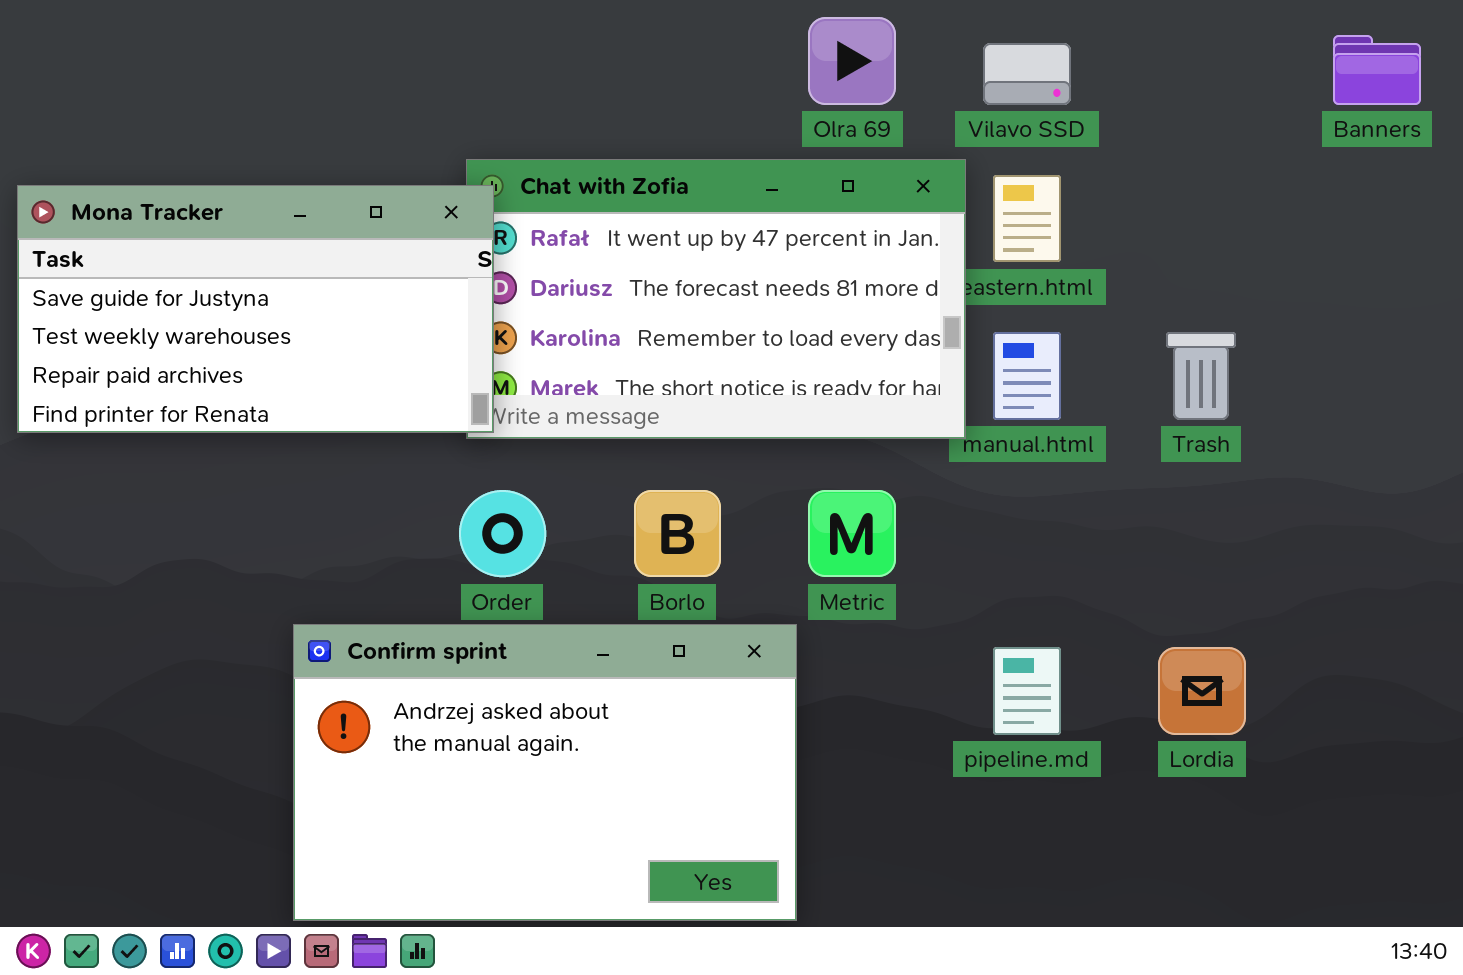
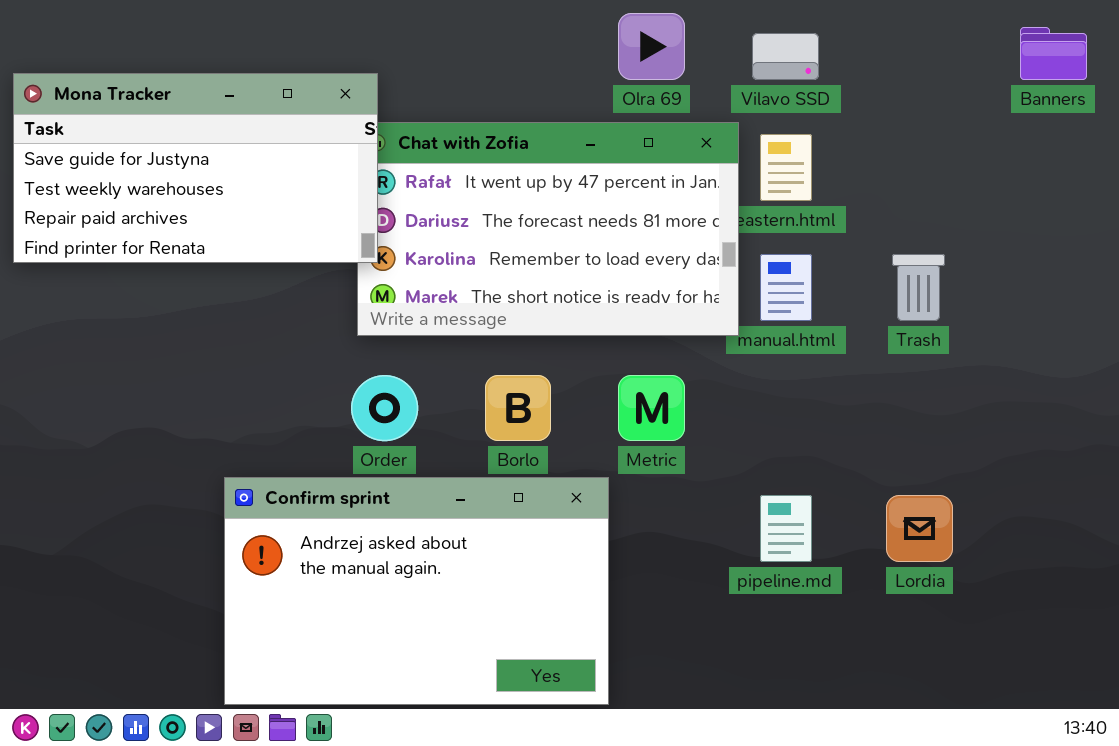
Mona Tracker: [17,185,494,433] -> [13,73,378,263], moved

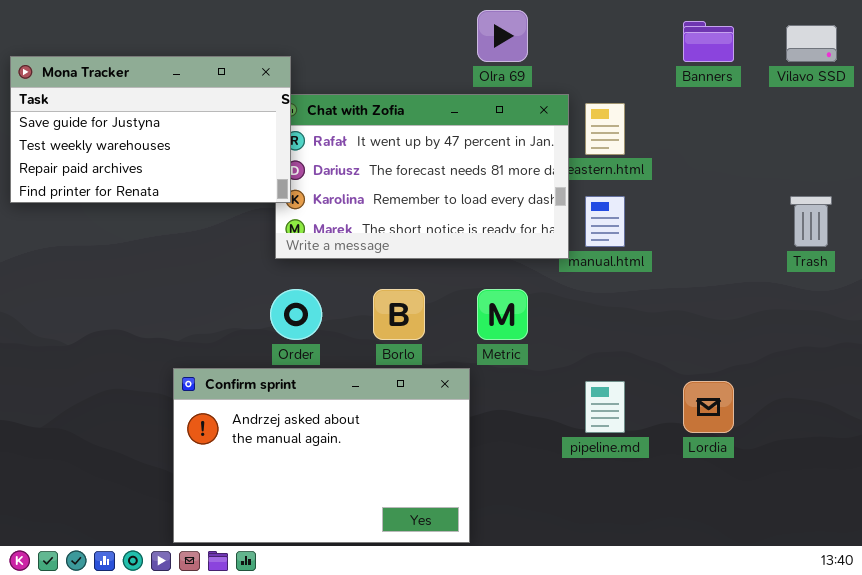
Banners: [1020,27,1087,80] -> [683,21,734,62], moved
Vilavo SSD: [752,33,819,80] -> [786,25,837,62], moved
Trash: [892,254,945,321] -> [790,196,832,247], moved

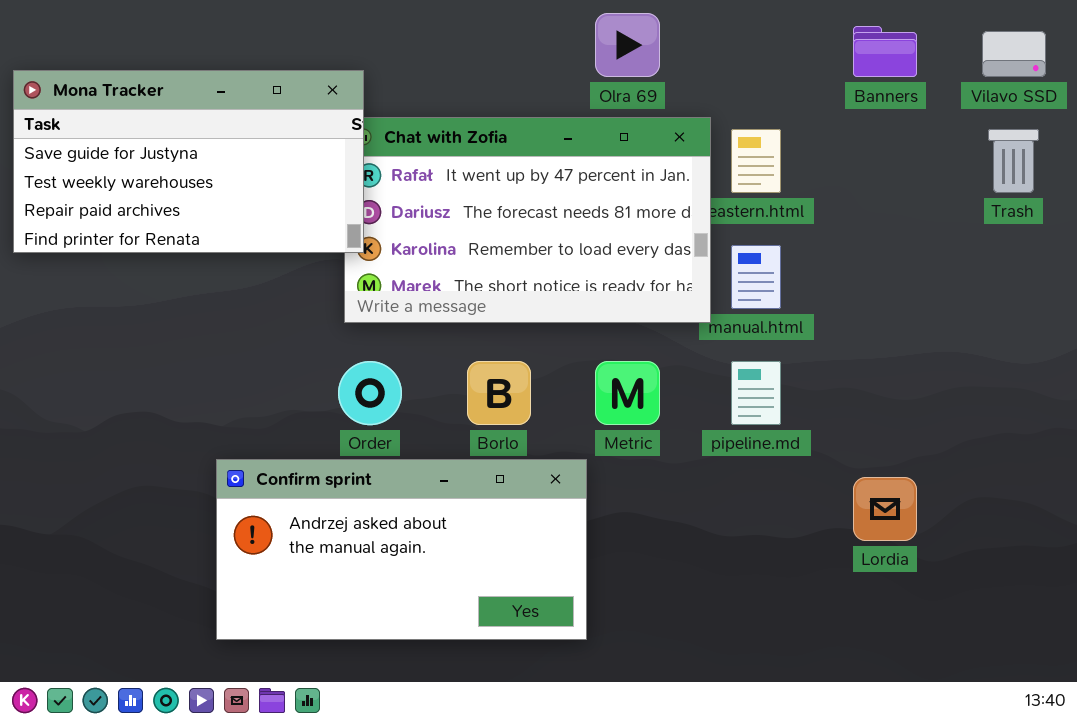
Trash: [790,196,832,247] -> [988,129,1039,193], moved
Confirm sprint: [173,368,470,543] -> [216,459,587,640], resized
pipeline.md: [585,381,625,433] -> [731,361,781,425], moved

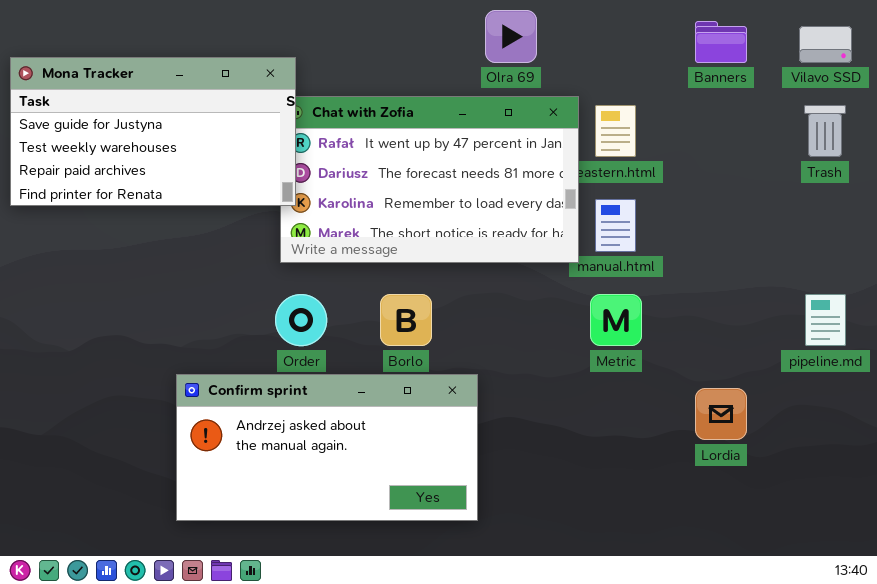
Metric: [595,361,660,425] -> [590,294,642,346], moved
pipeline.md: [731,361,781,425] -> [805,294,846,346], moved

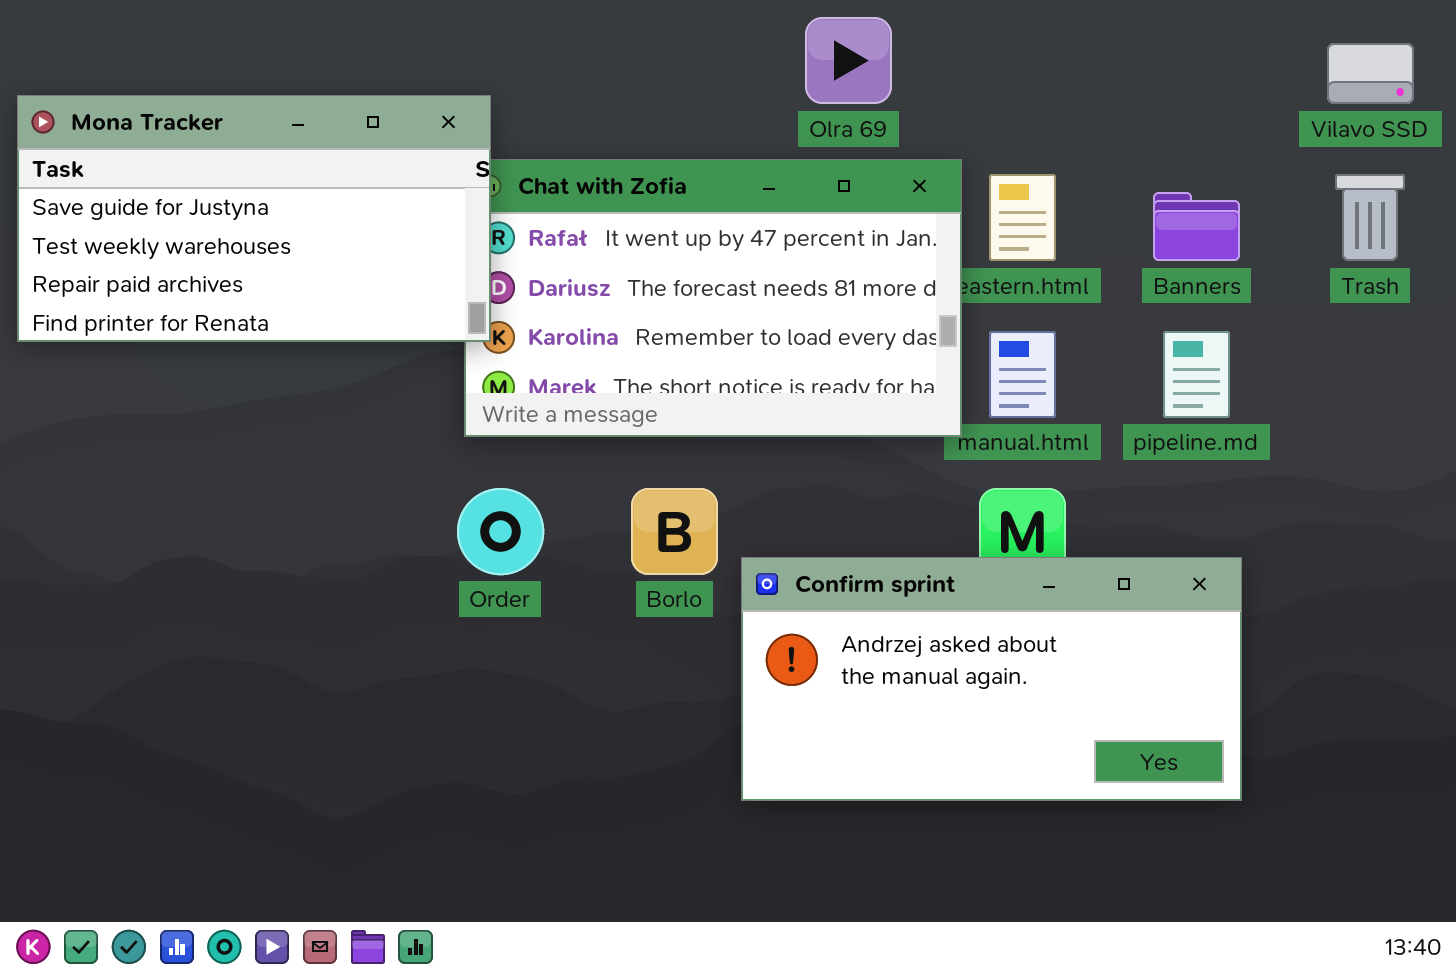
Banners: [695,21,747,63] -> [1153,192,1240,261], moved
pipeline.md: [805,294,846,346] -> [1163,331,1230,418], moved
Confirm sprint: [176,374,478,521] -> [741,557,1242,801], moved

